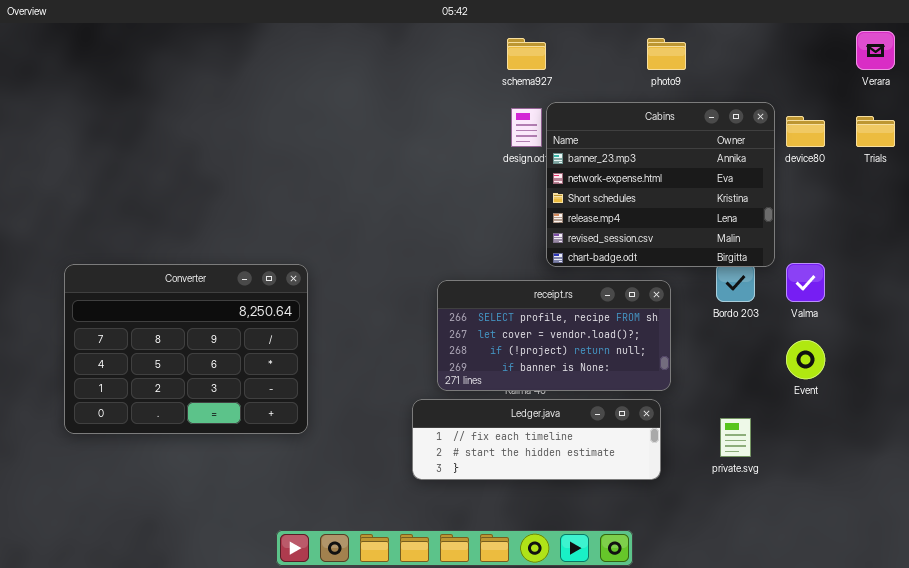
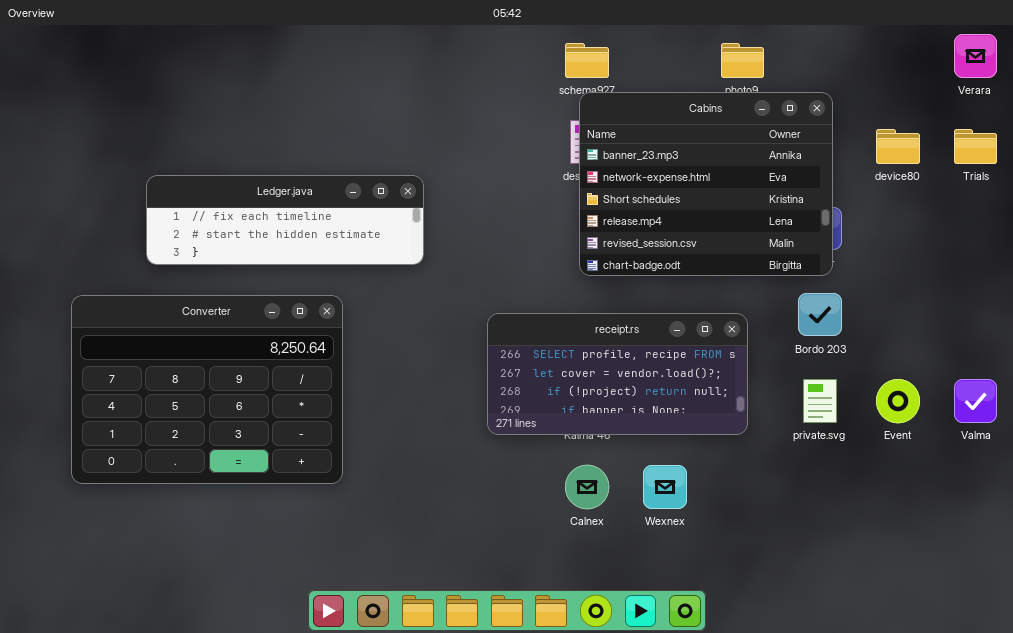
Cabins: [546,102,775,267] -> [579,92,833,276], moved
Valma: [786,263,825,302] -> [954,379,997,423], moved
Ledger.java: [412,399,661,480] -> [146,175,424,265], moved
private.svg: [720,418,751,457] -> [803,379,837,423], moved

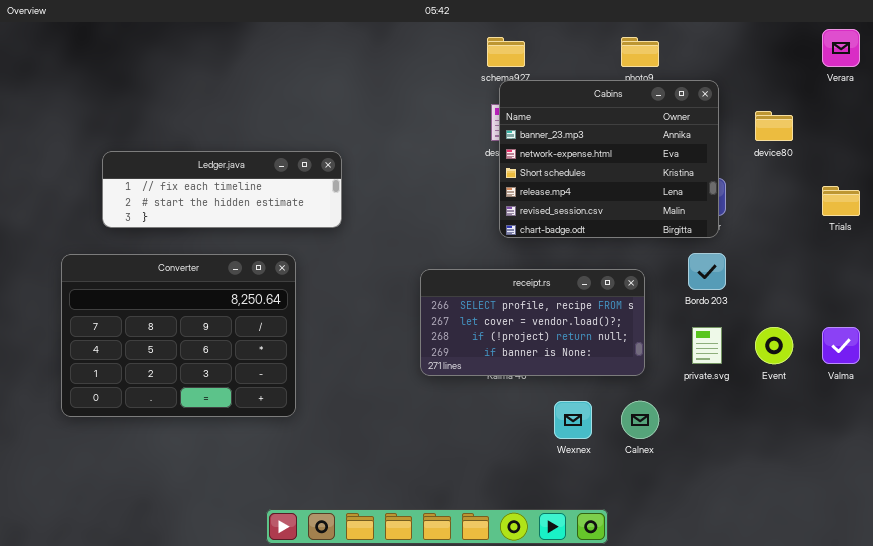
Trials: [954,129,997,164] -> [822,186,860,216], moved
Ledger.java: [146,175,424,265] -> [102,151,342,228], moved
Calnex: [565,465,609,509] -> [621,401,659,439], moved

